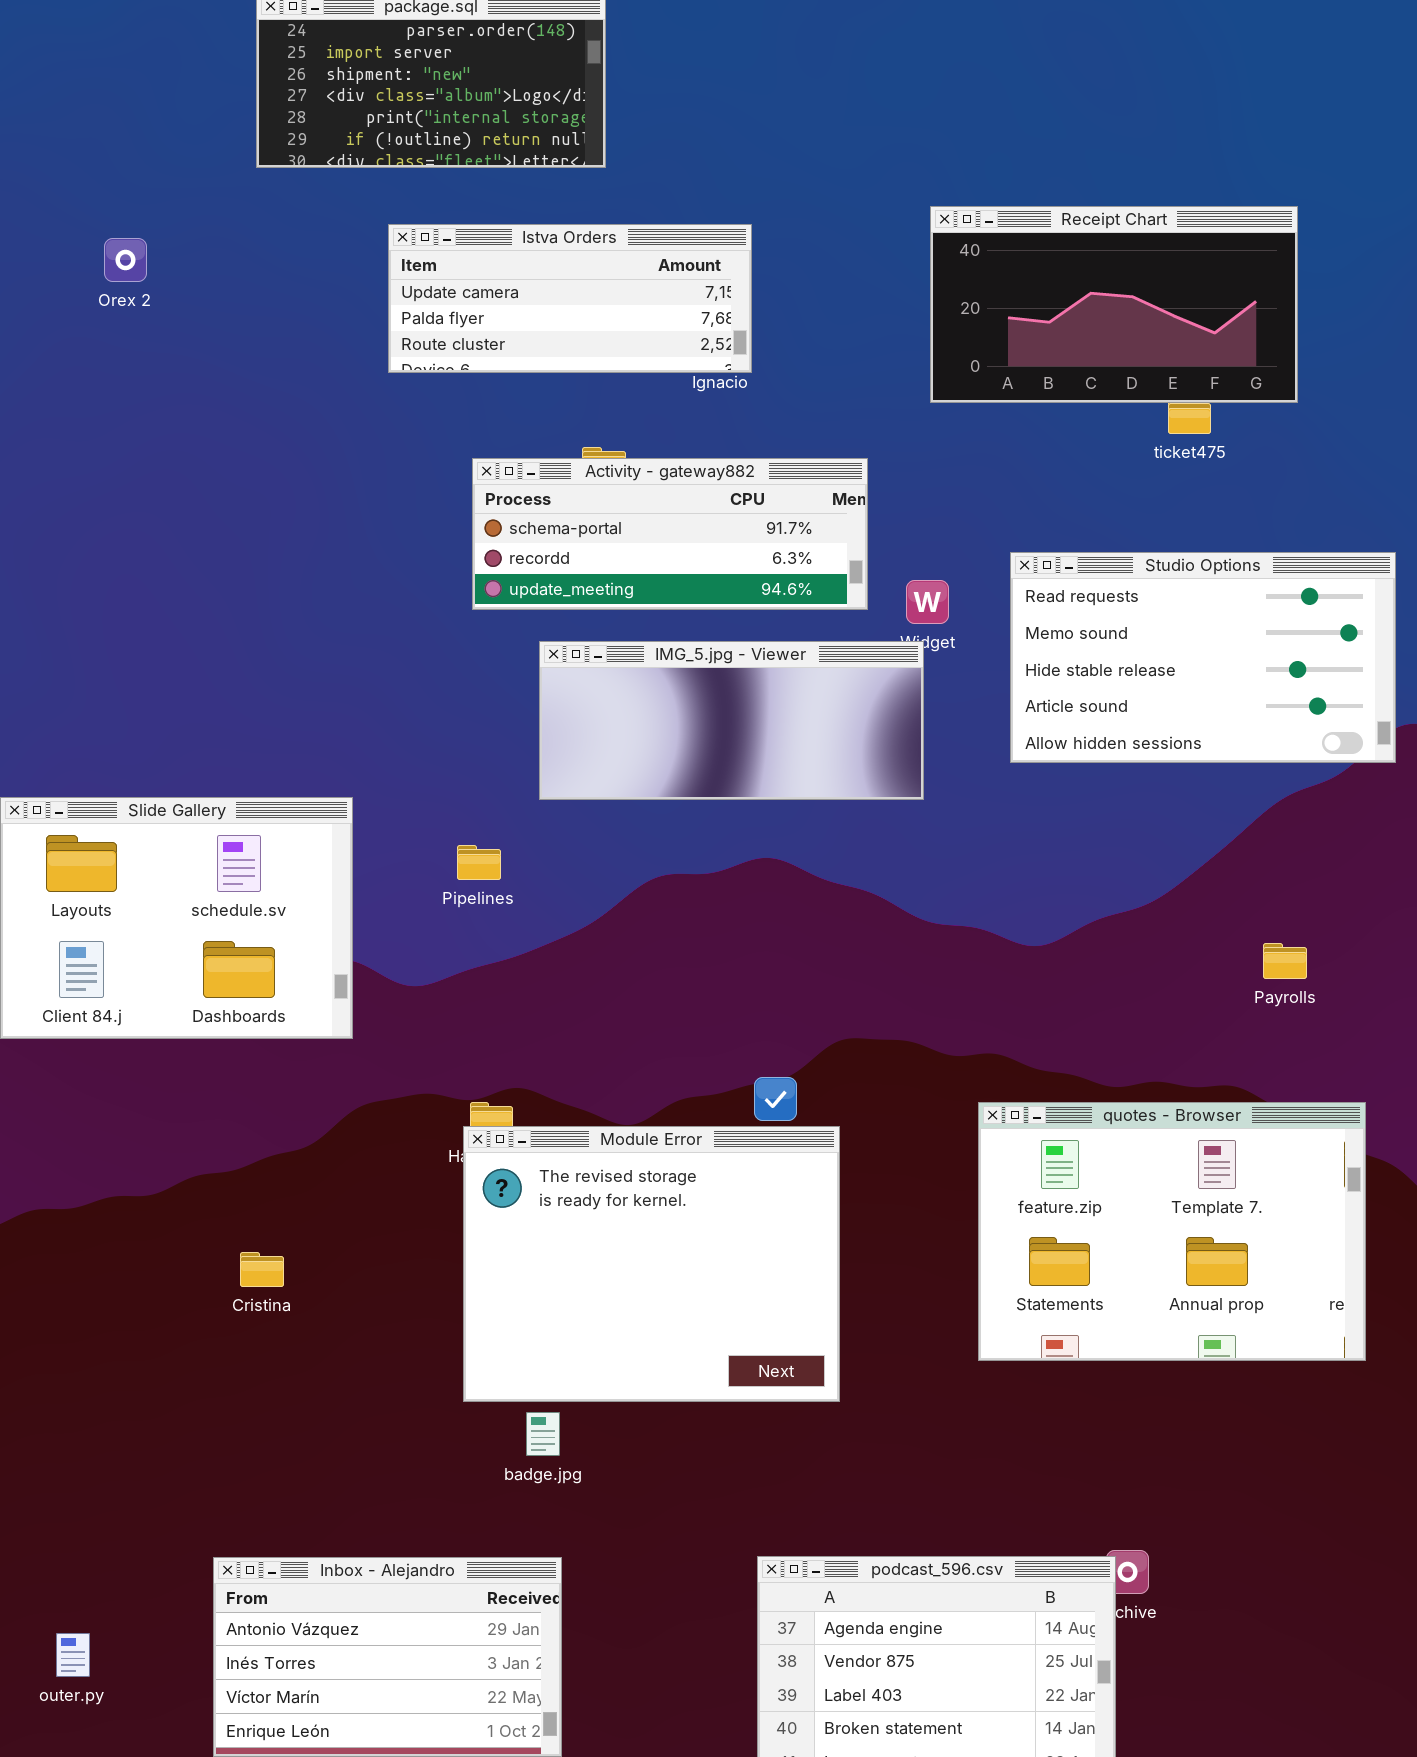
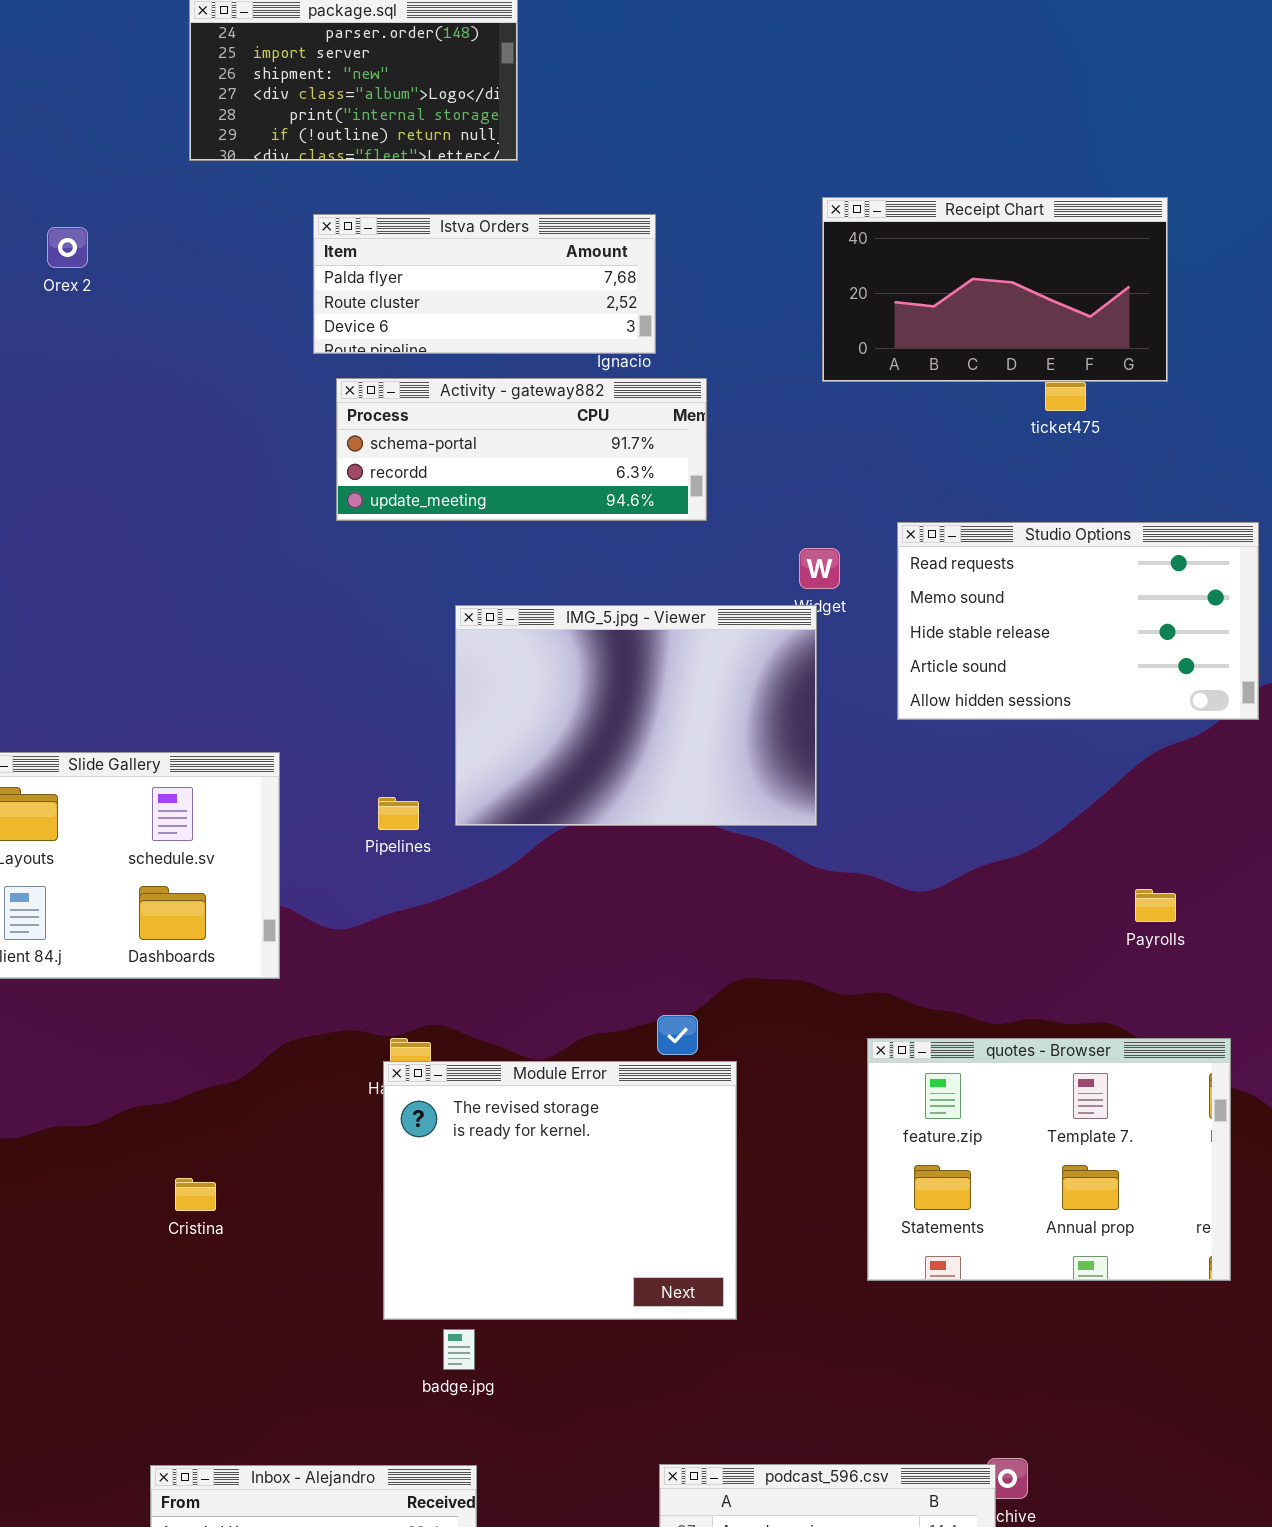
Istva Orders: [388,224,752,373] -> [313,214,656,354], scrolled down 1 row
Activity - gateway882: [472,458,868,610] -> [336,378,707,521], moved
IMG_5.jpg - Viewer: [539,641,924,800] -> [455,605,817,826], resized

